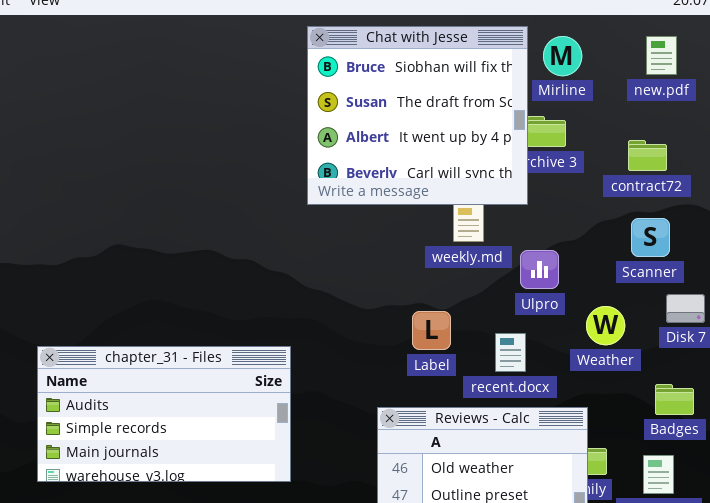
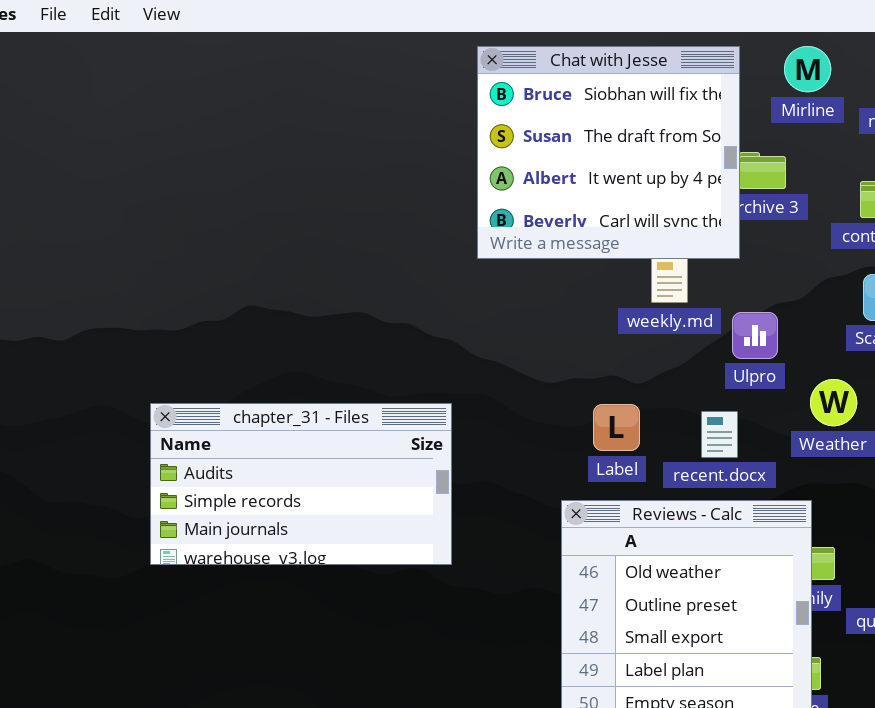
Mirline: [543,36,582,76] -> [784,46,831,92], moved
Label: [412,311,451,350] -> [593,404,640,451], moved
chapter_31 - Files: [37,346,291,482] -> [150,403,452,565], moved

